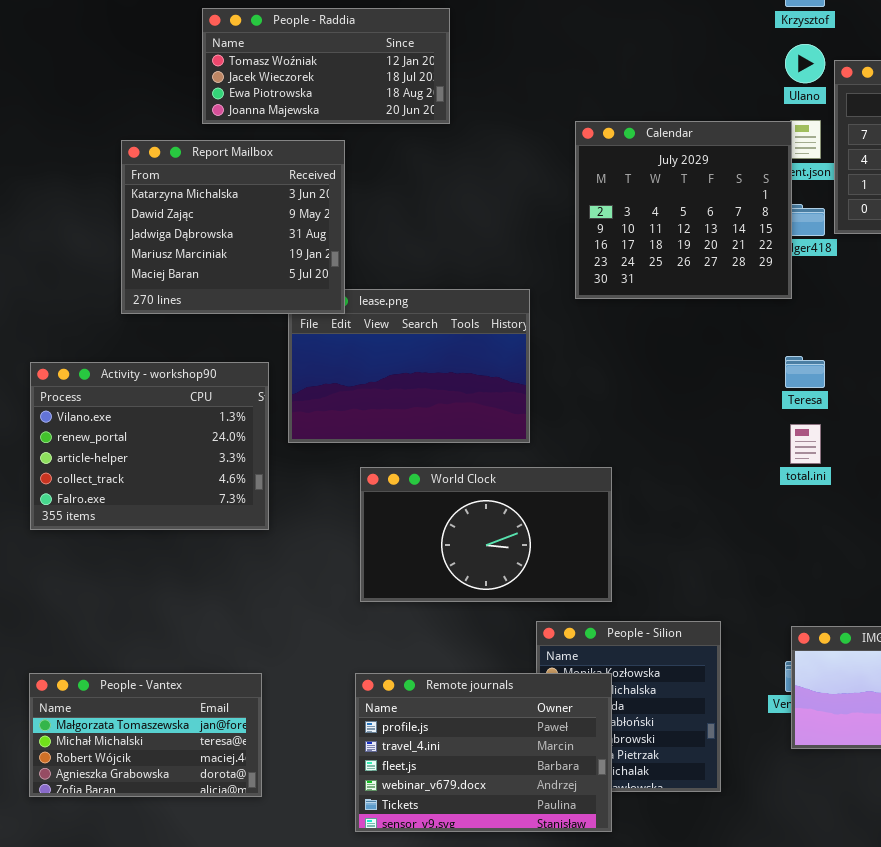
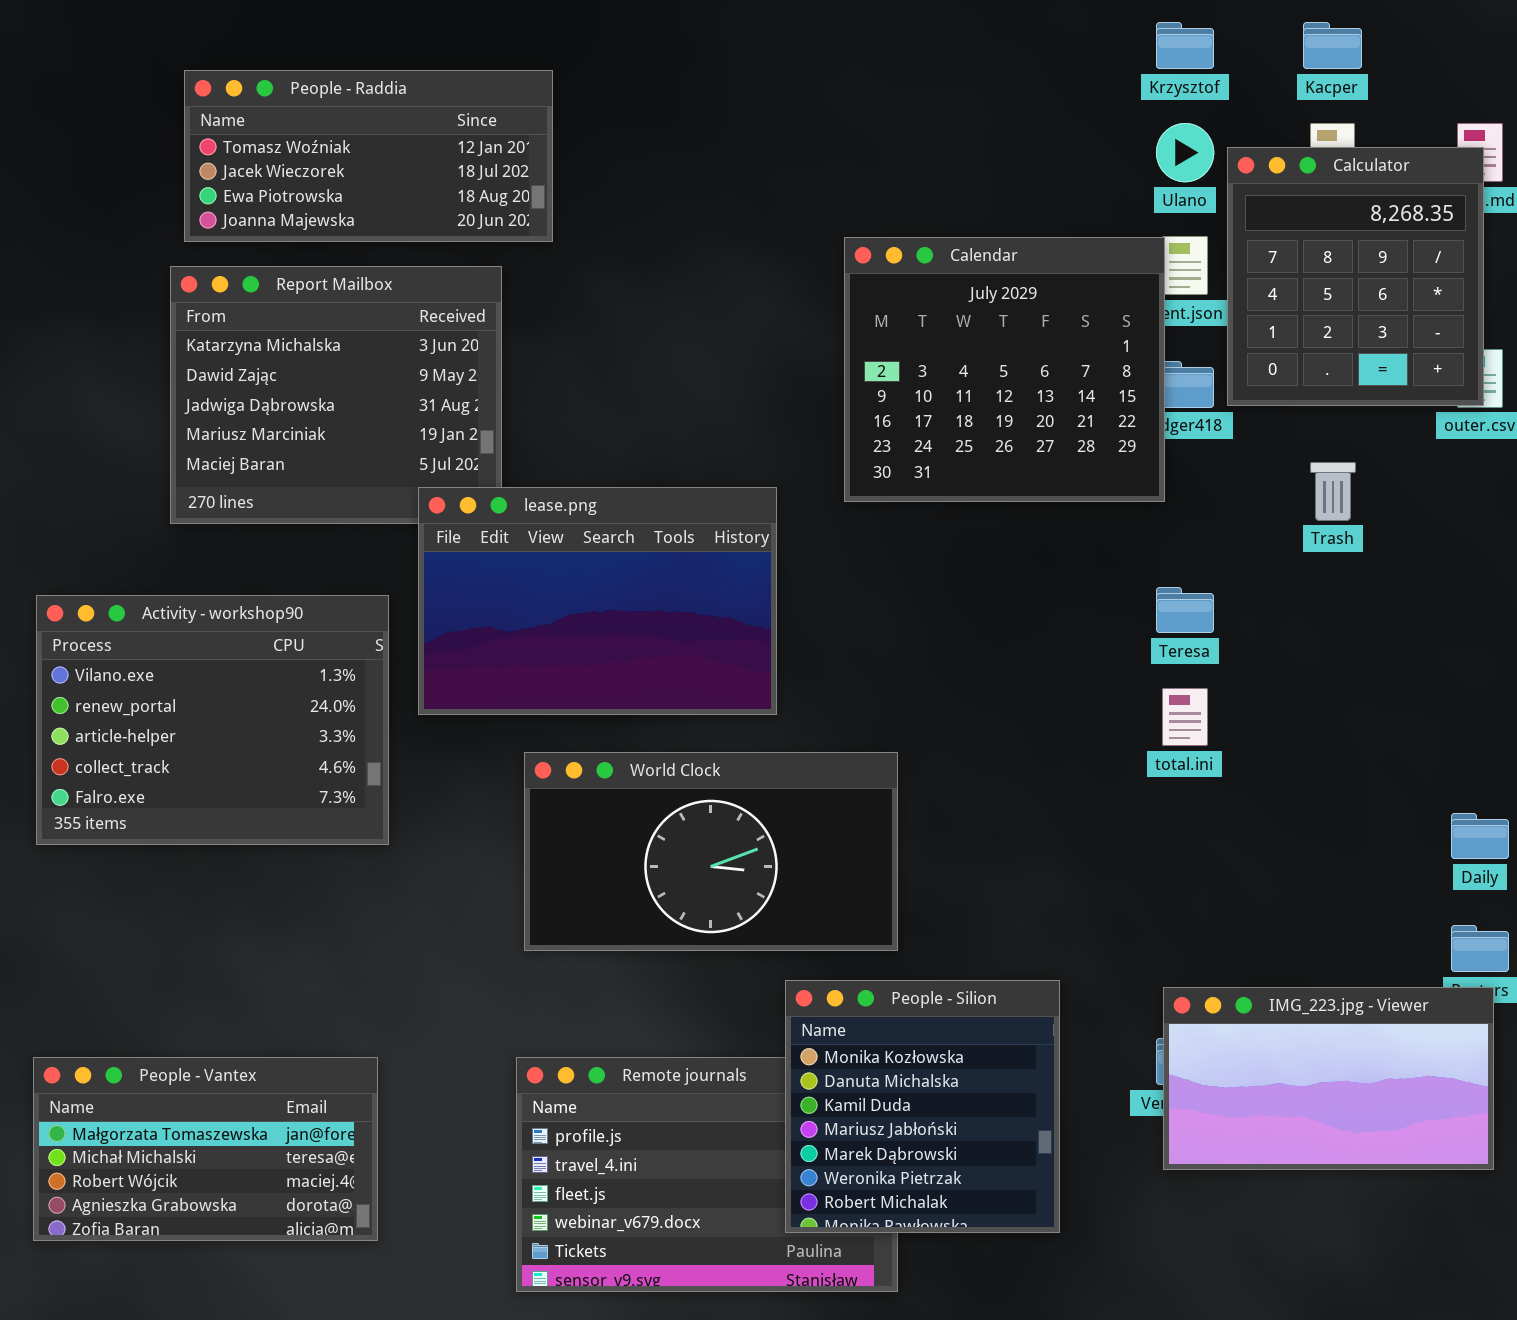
People - Raddia: [202,8,450,124] -> [184,70,553,242], moved
lease.png: [288,289,530,443] -> [418,487,777,715], raised
People - Silion: [536,621,721,792] -> [785,980,1060,1233], raised

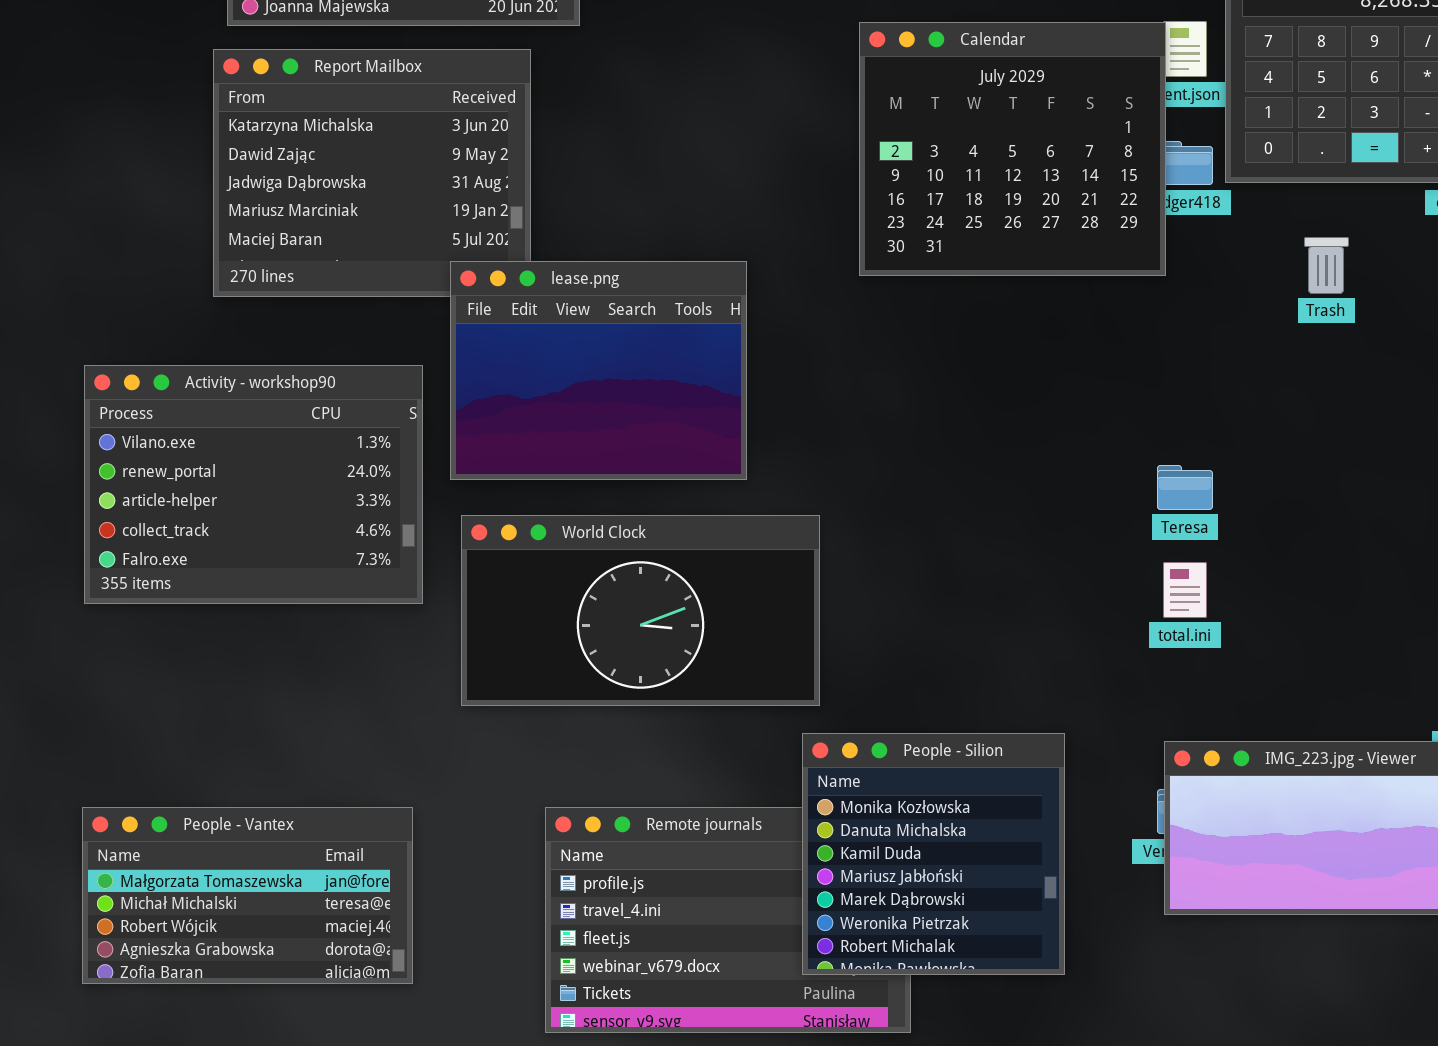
lease.png: [418,487,777,715] -> [450,261,747,480], resized
Teresa: [1156,587,1214,633] -> [1157,465,1213,510], moved
total.ini: [1162,688,1208,746] -> [1163,562,1207,618], moved
World Clock: [524,752,898,951] -> [461,515,820,706], moved

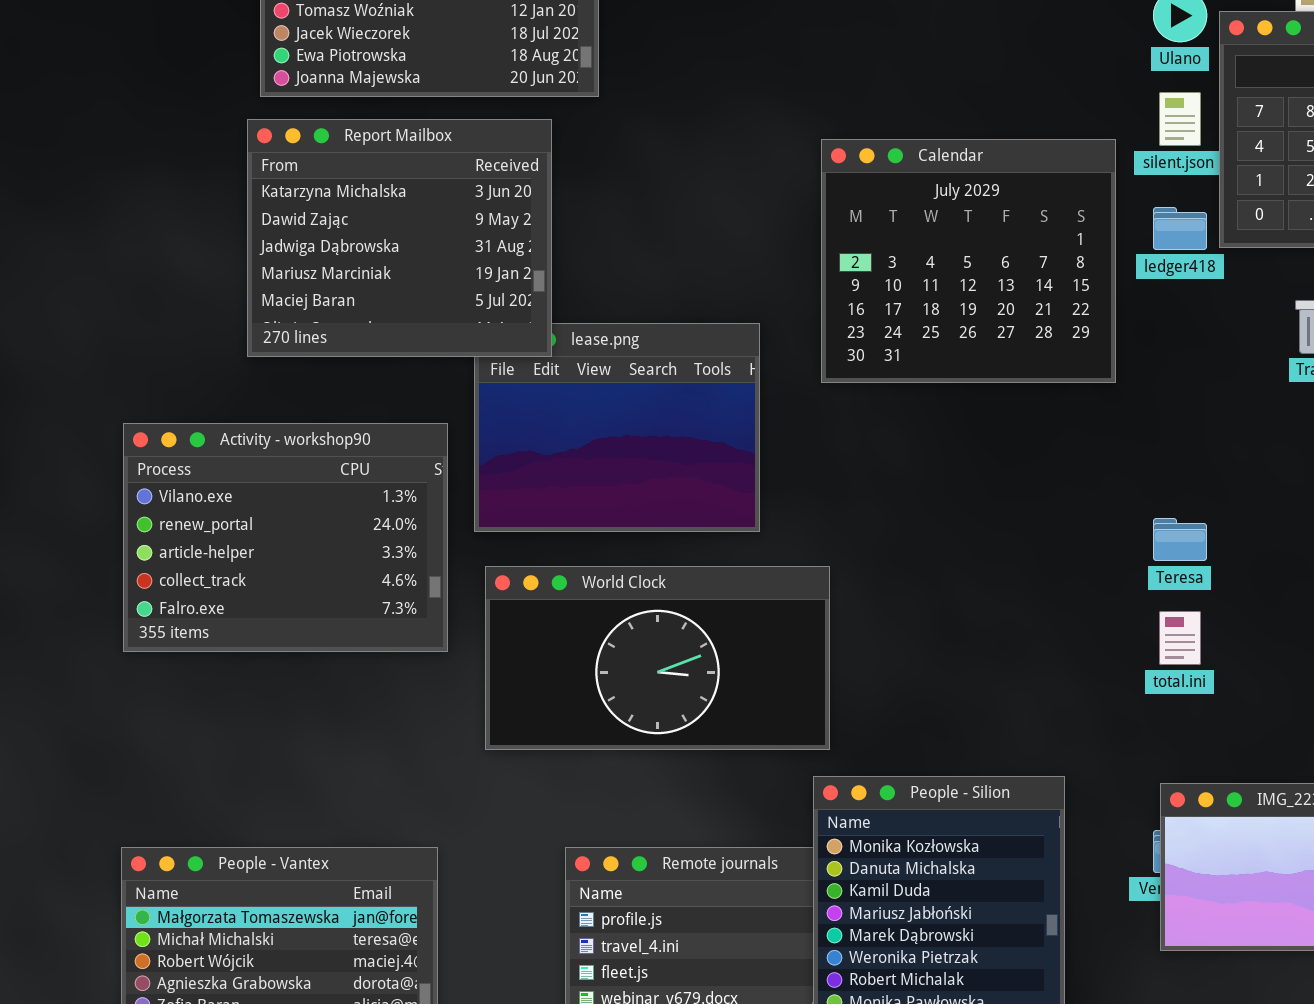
Calendar: [859,22,1166,276] -> [821,139,1116,383], moved
Report Mailbox: [213,49,531,297] -> [247,119,552,357], raised

